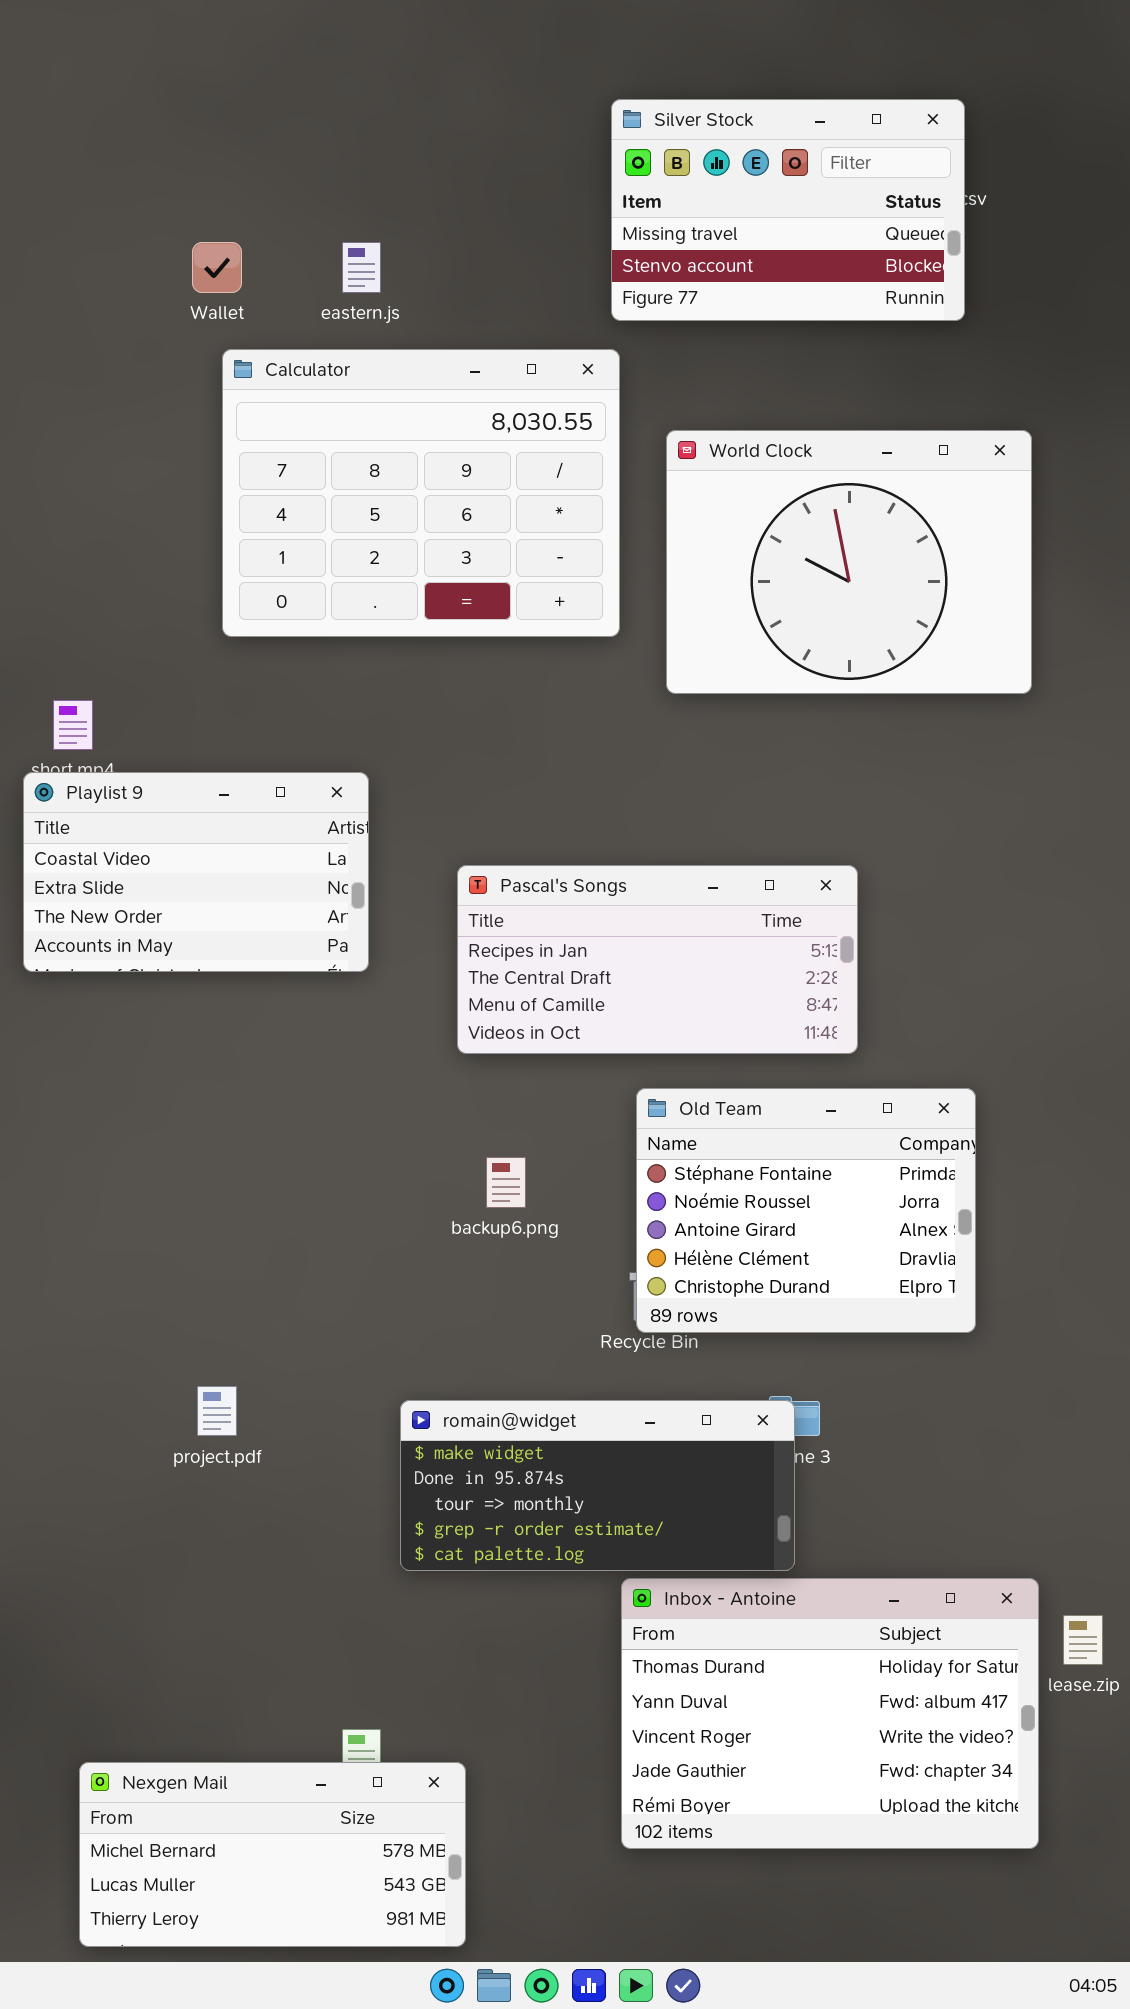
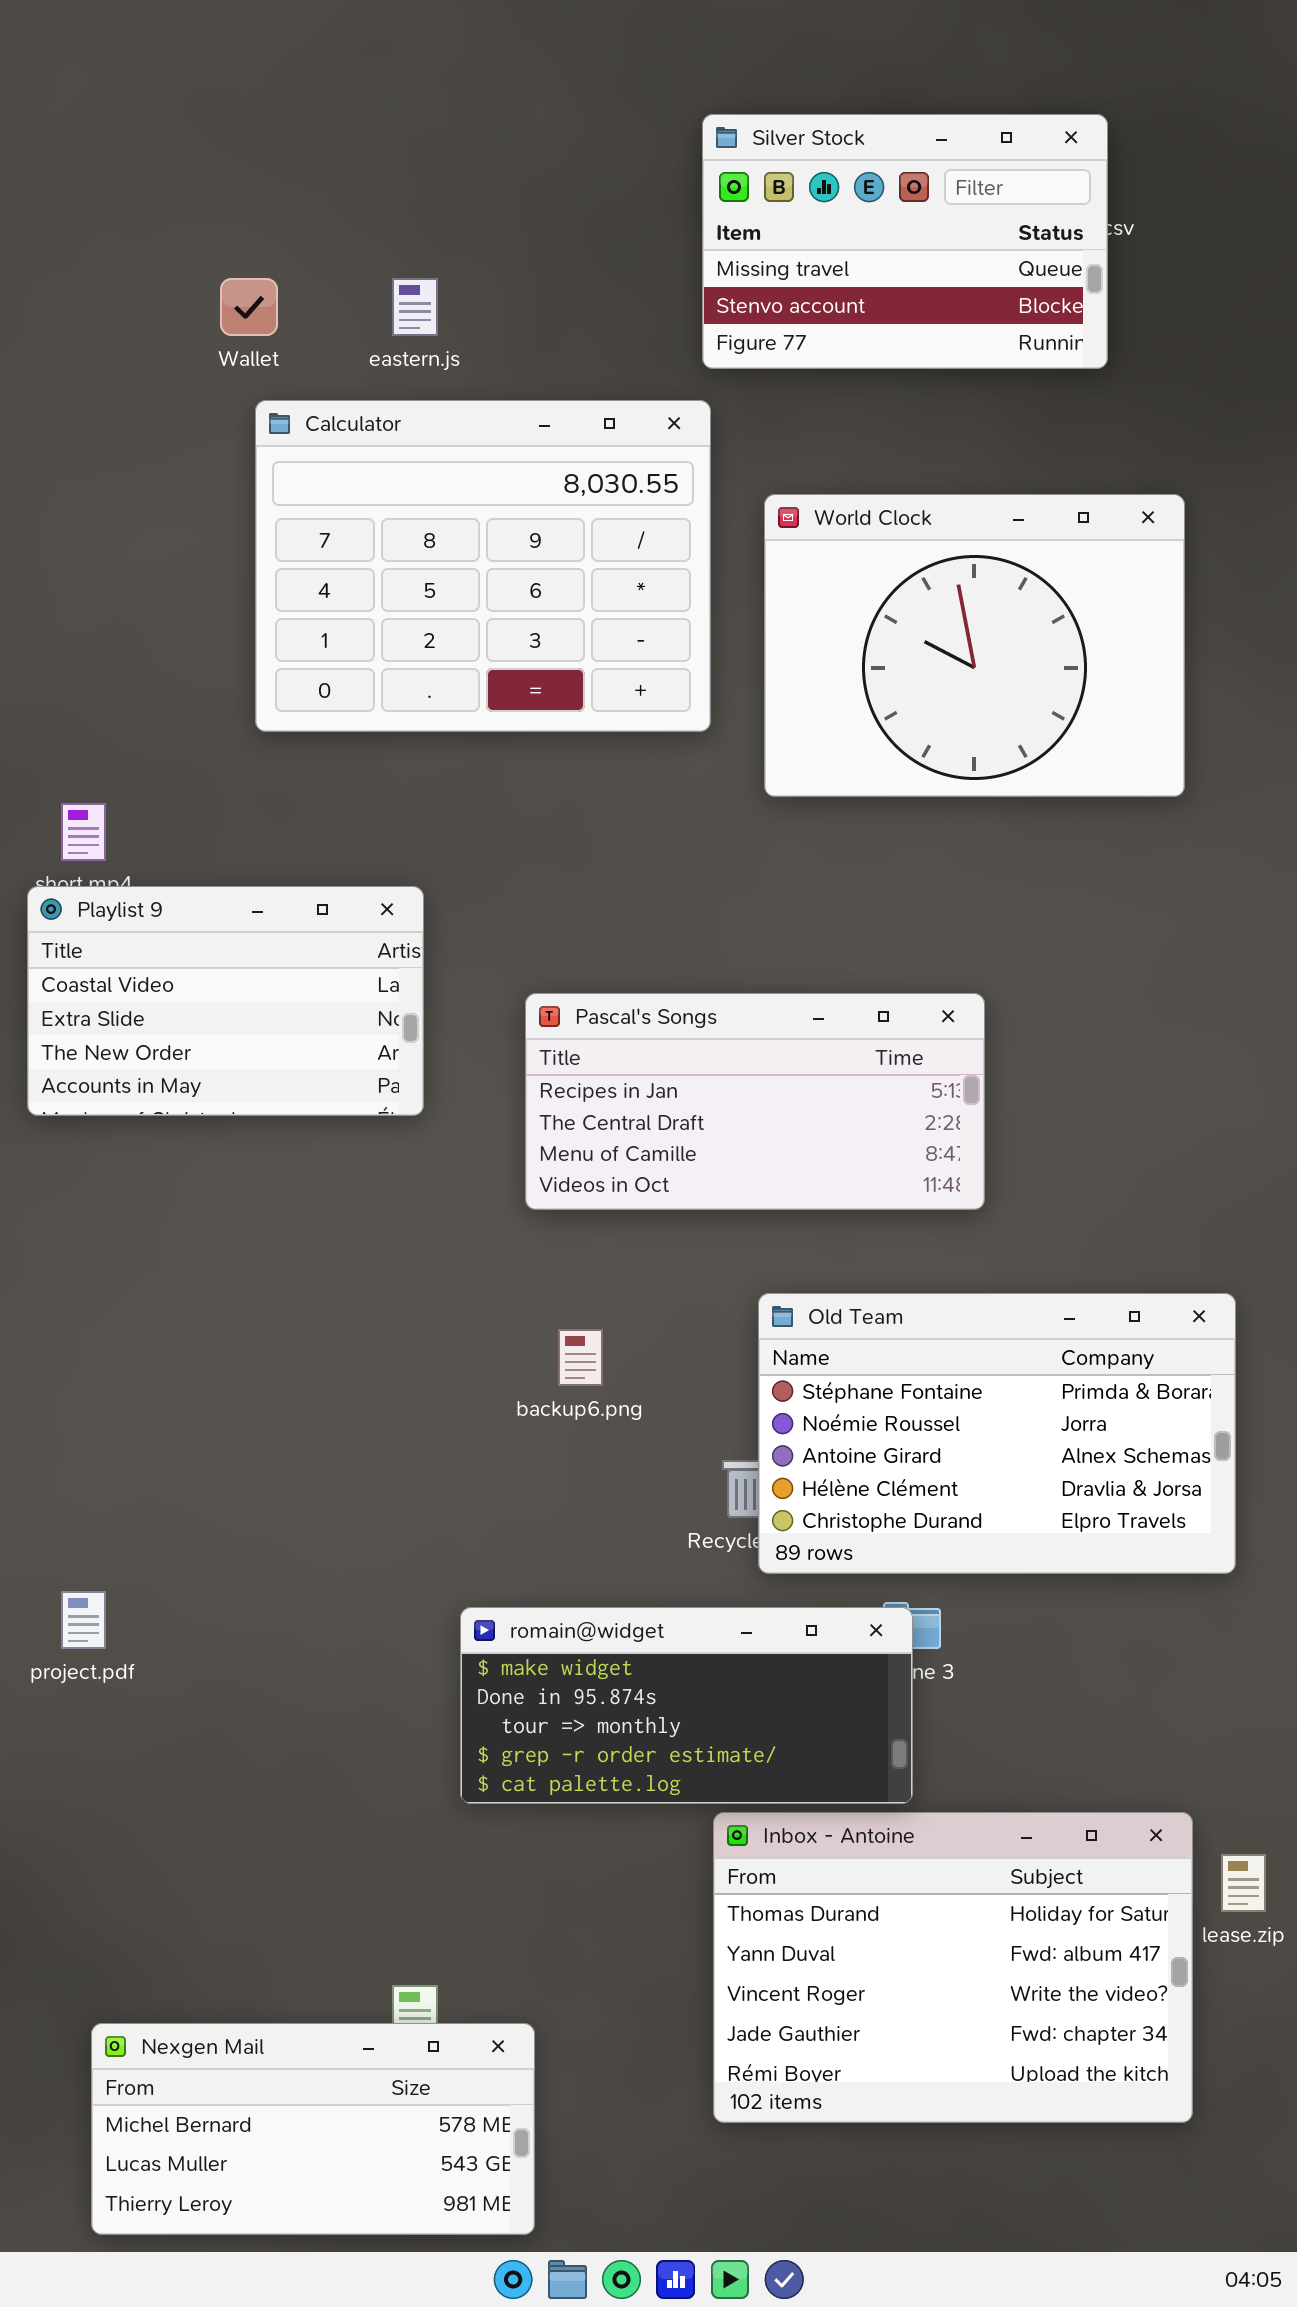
Old Team: [636,1088,976,1333] -> [758,1293,1236,1574], moved, resized
project.pdf: [197,1386,237,1436] -> [61,1591,106,1649], moved

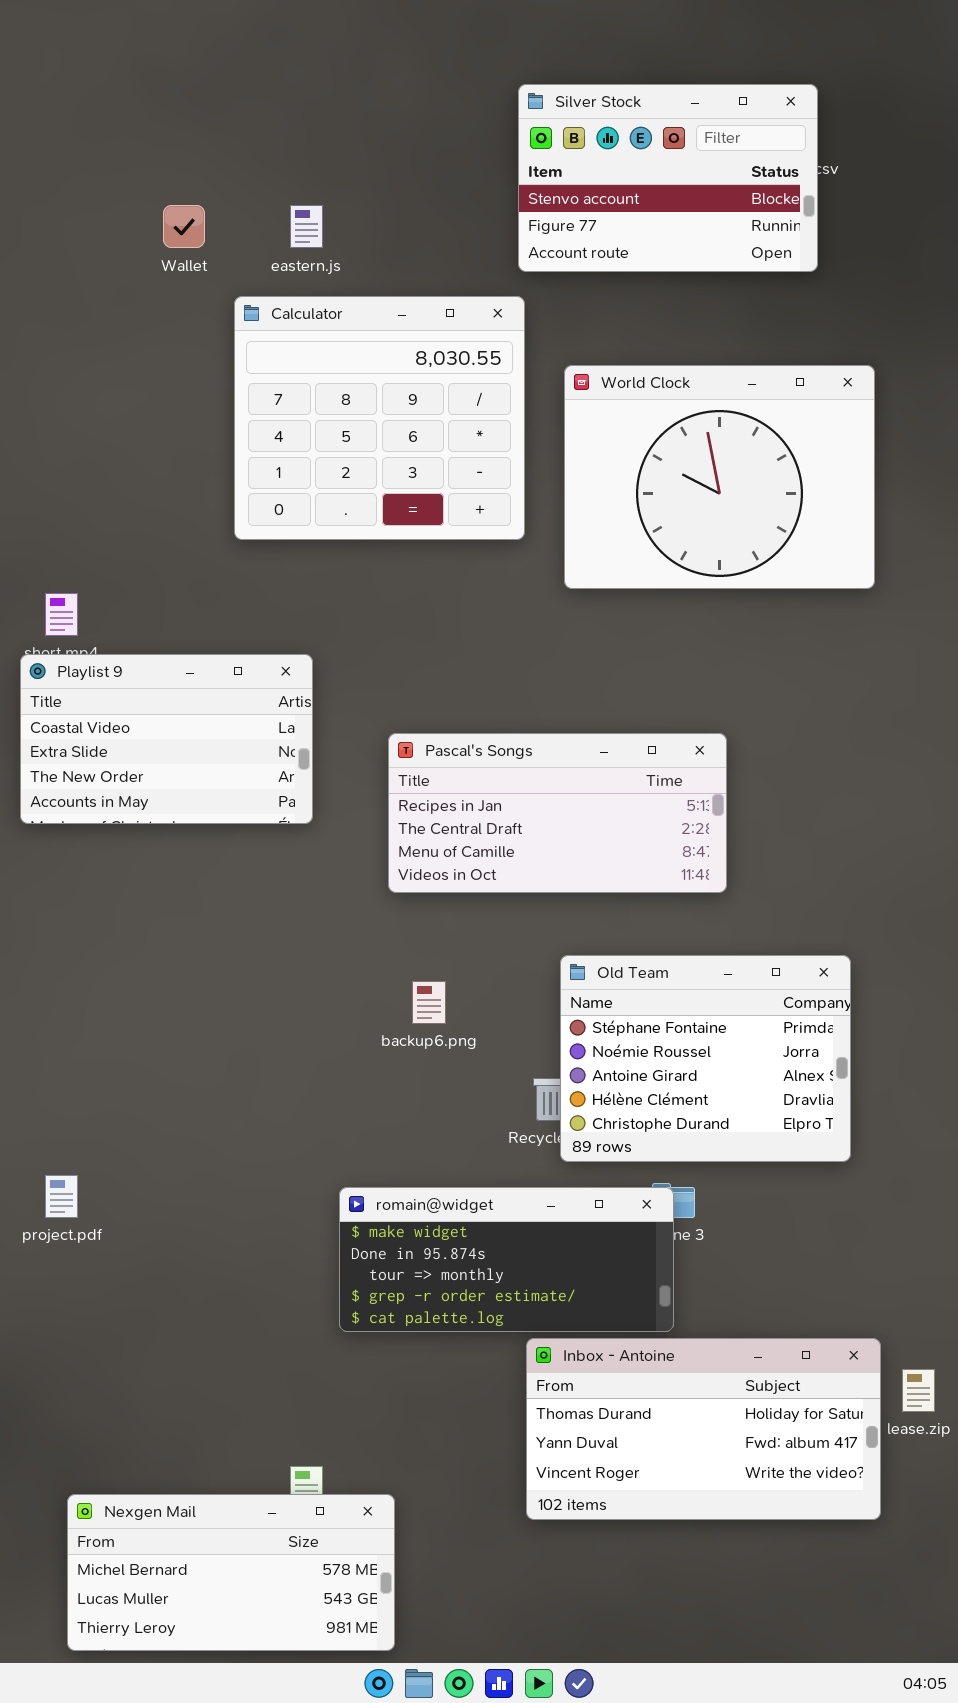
Silver Stock: [702,114,1108,369] -> [518,84,818,272], scrolled down 1 row
Calculator: [255,400,711,732] -> [234,296,525,540], resized
Old Team: [758,1293,1236,1574] -> [560,955,851,1162], resized
Inbox - Antoine: [713,1812,1193,2123] -> [526,1338,881,1520], resized

